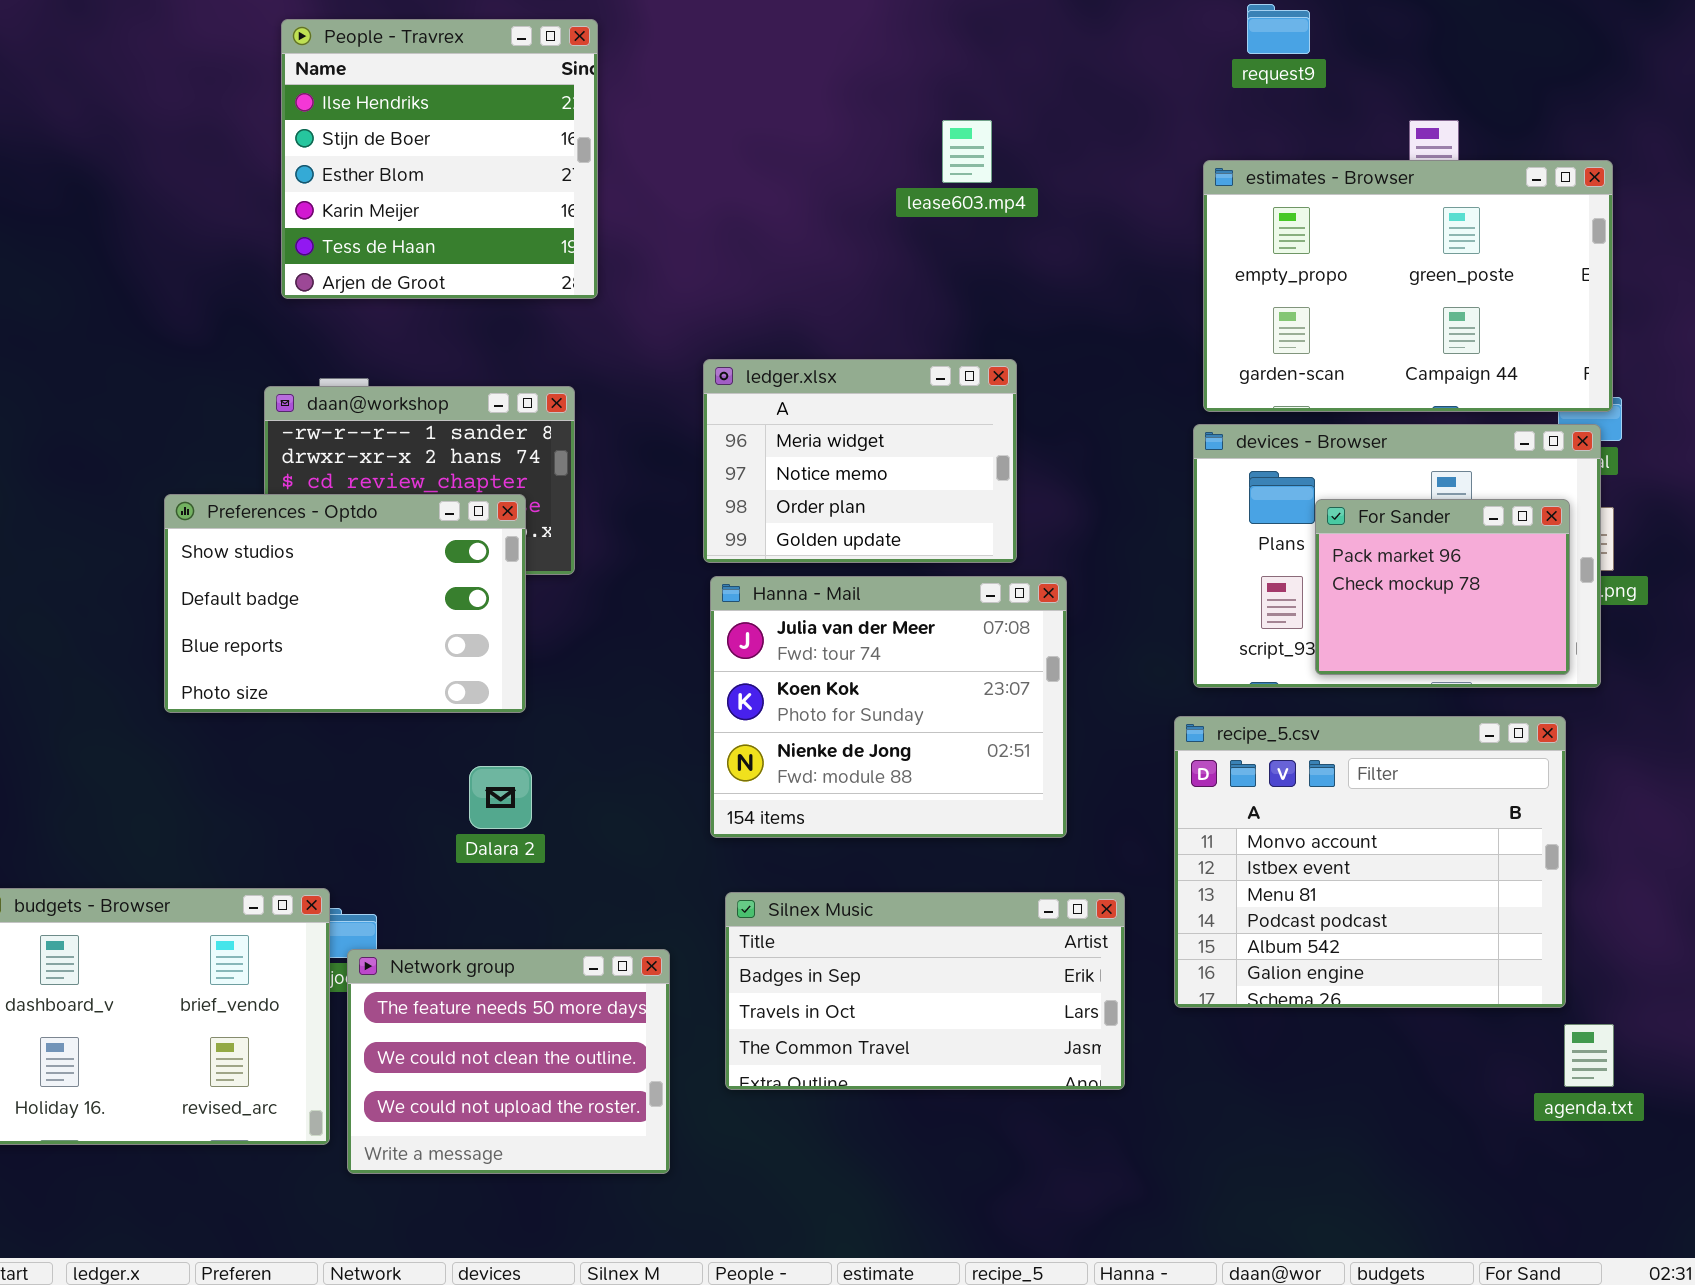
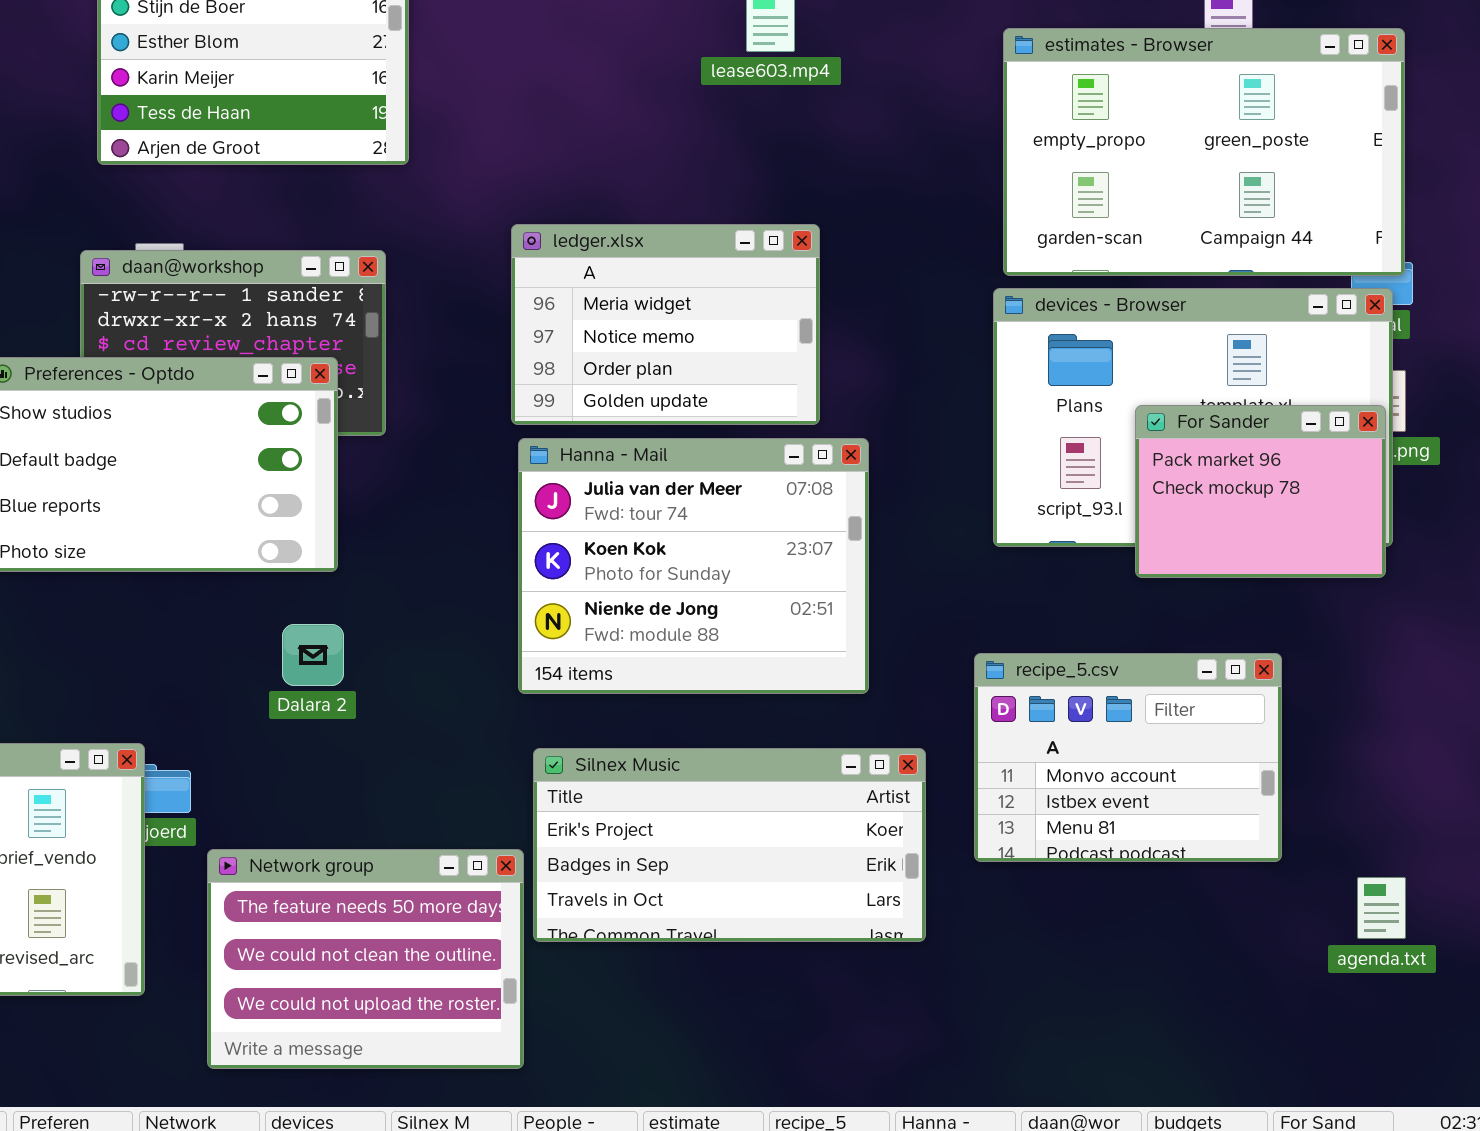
For Sander: [1315,499,1570,675] -> [1135,405,1386,578], moved
recipe_5.csv: [1174,716,1566,1008] -> [974,653,1282,862], resized
Silnex Music: [725,892,1125,1090] -> [533,748,926,942], scrolled up 1 row
Network group: [347,949,670,1174] -> [207,849,524,1069], moved

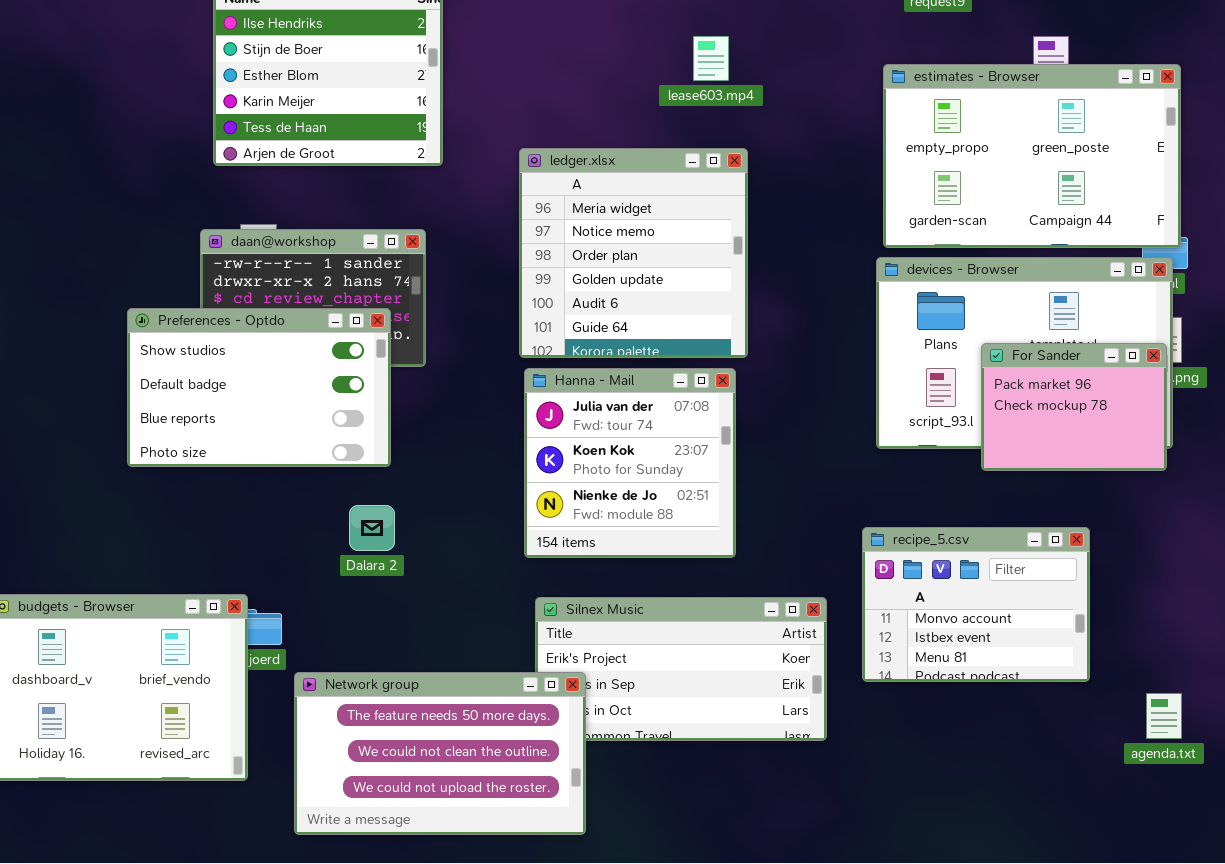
ledger.xlsx: [511,224,820,425] -> [519,148,748,358], resized
Hanna - Mail: [518,438,869,694] -> [524,368,736,558], resized
Network group: [207,849,524,1069] -> [294,672,586,835], resized

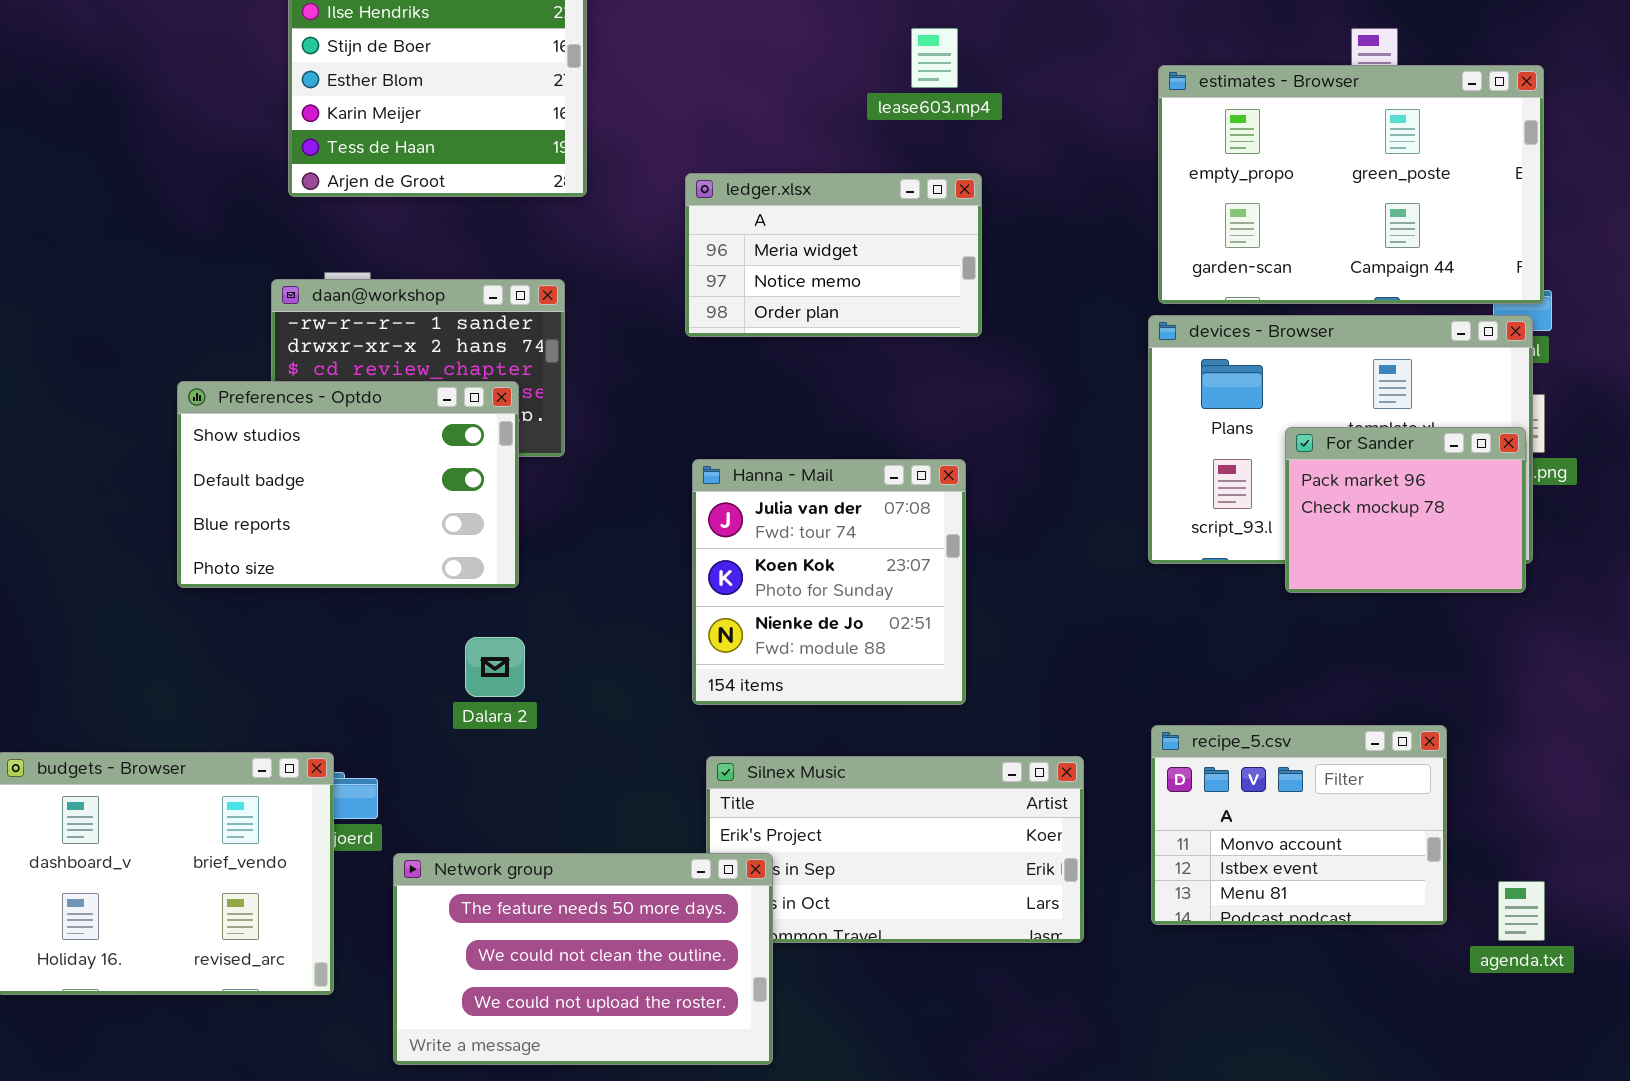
ledger.xlsx: [519,148,748,358] -> [685,173,982,337], resized
recipe_5.csv: [862,527,1090,682] -> [1151,725,1447,925], moved

